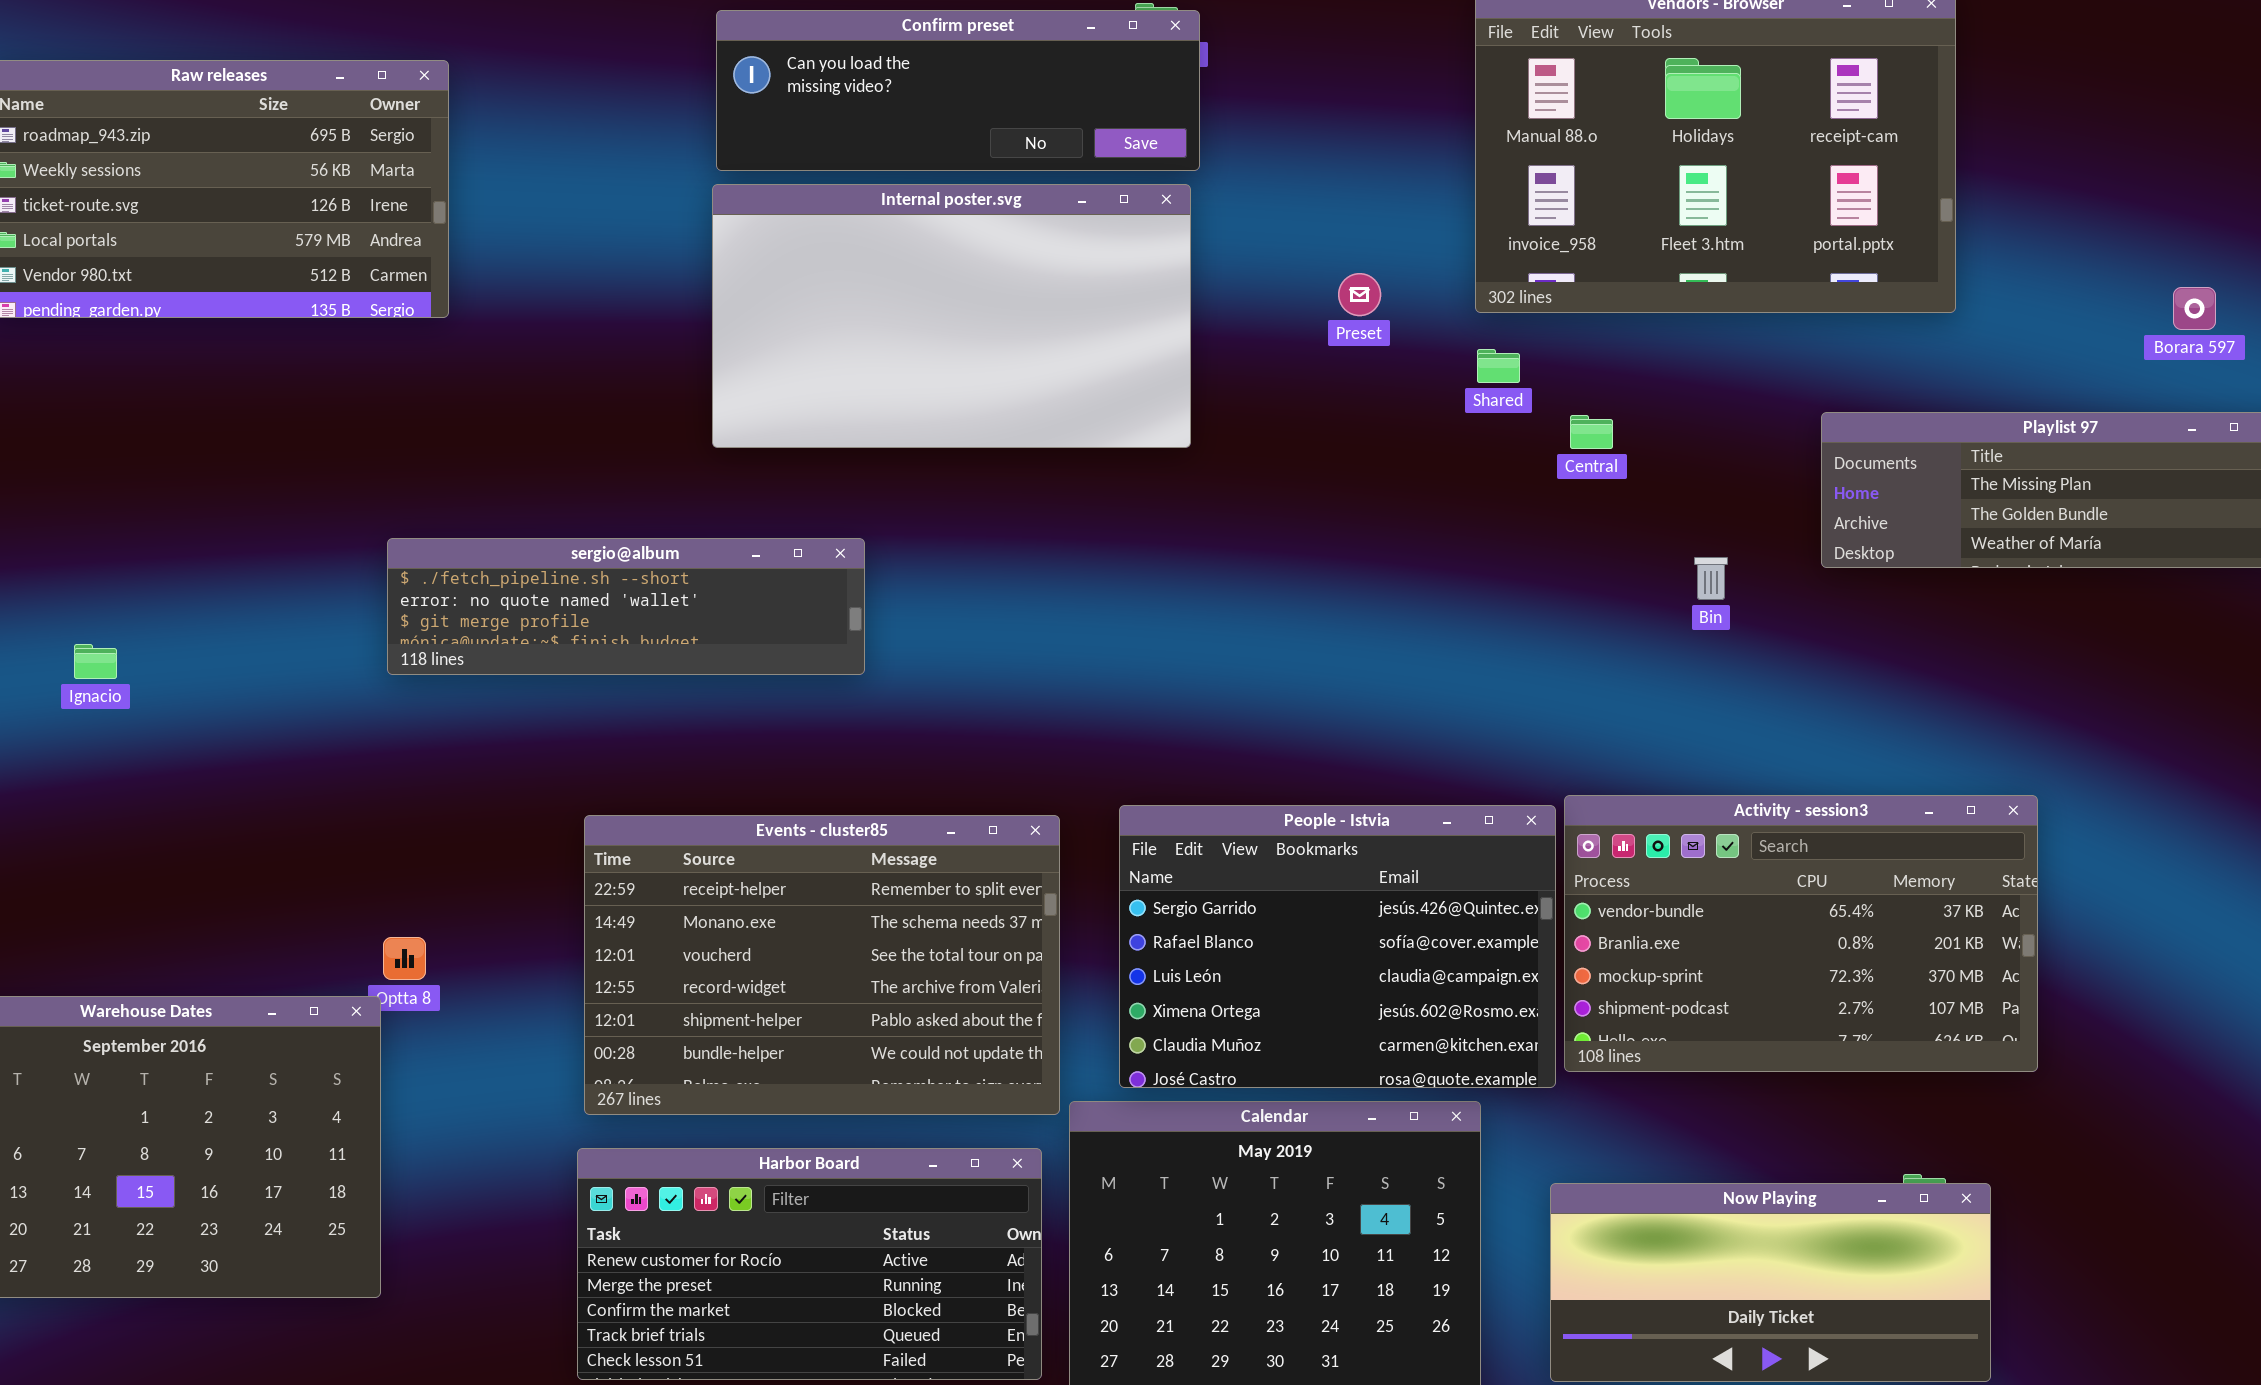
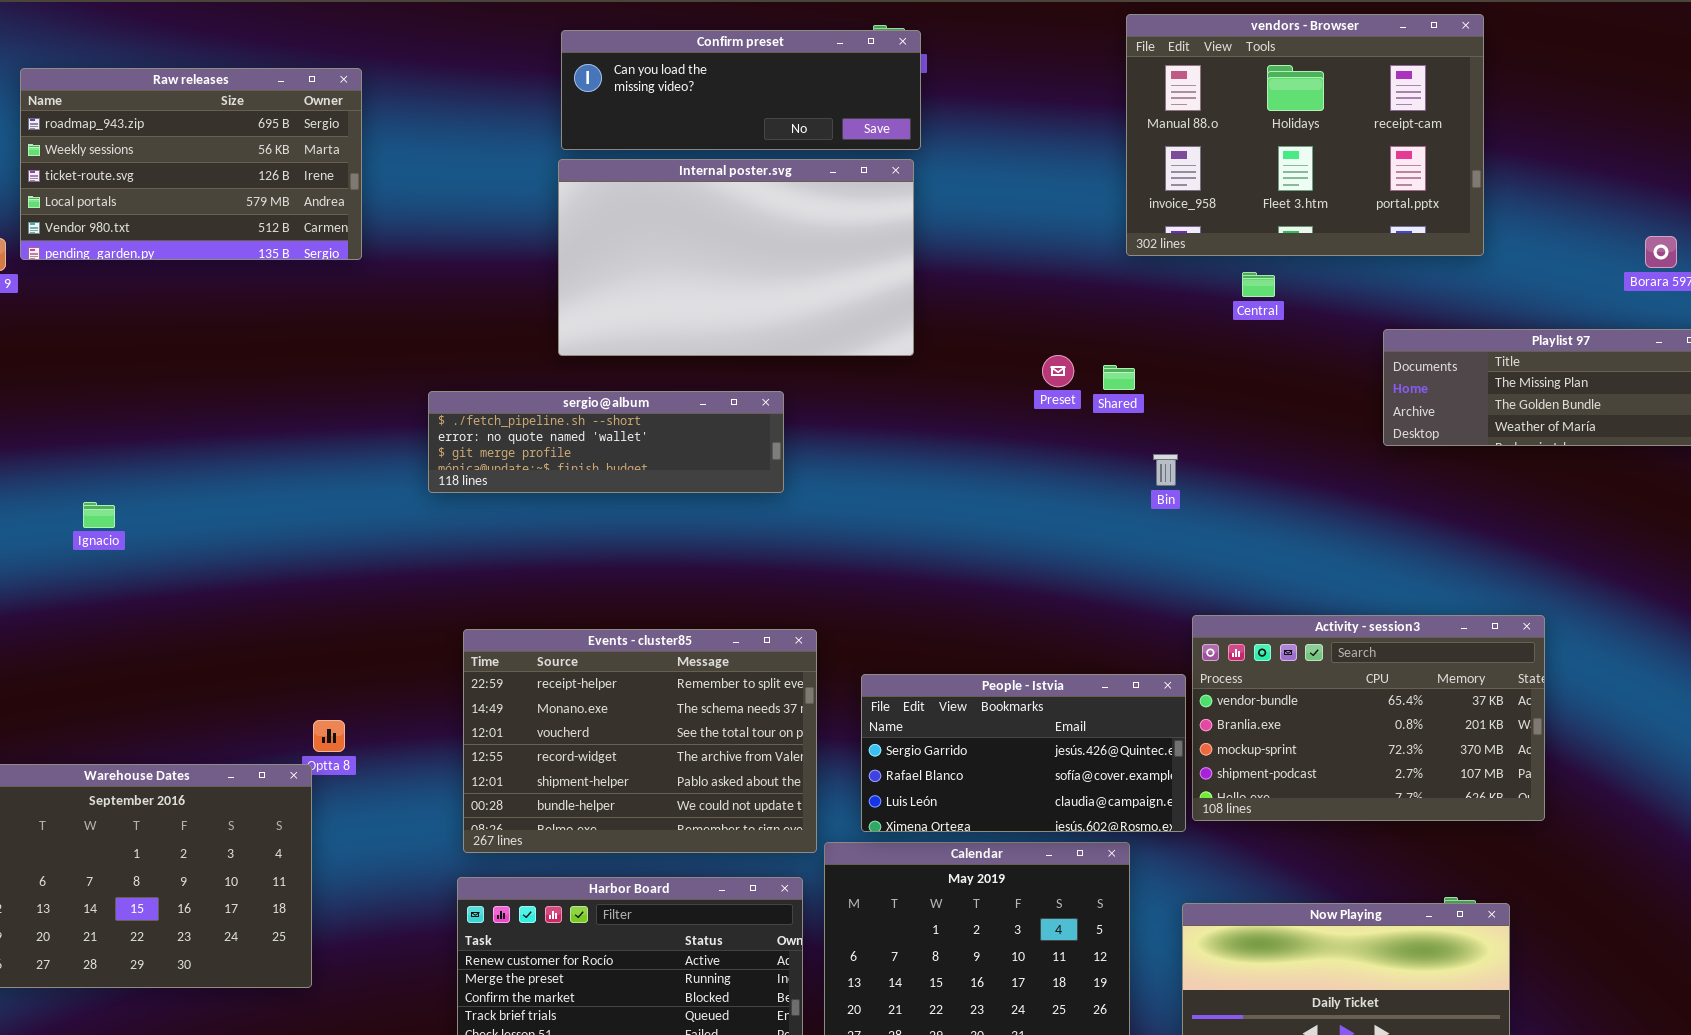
Preset: [1338,273,1381,316] -> [1042,355,1074,387], moved
Shared: [1477,349,1520,383] -> [1103,365,1135,390], moved
Central: [1570,415,1613,449] -> [1242,272,1275,297], moved
sergio@album: [387,538,865,675] -> [428,391,784,493], moved
Bin: [1694,557,1728,600] -> [1153,454,1178,486], moved
People - Istvia: [1119,805,1556,1088] -> [861,674,1186,832], resized

